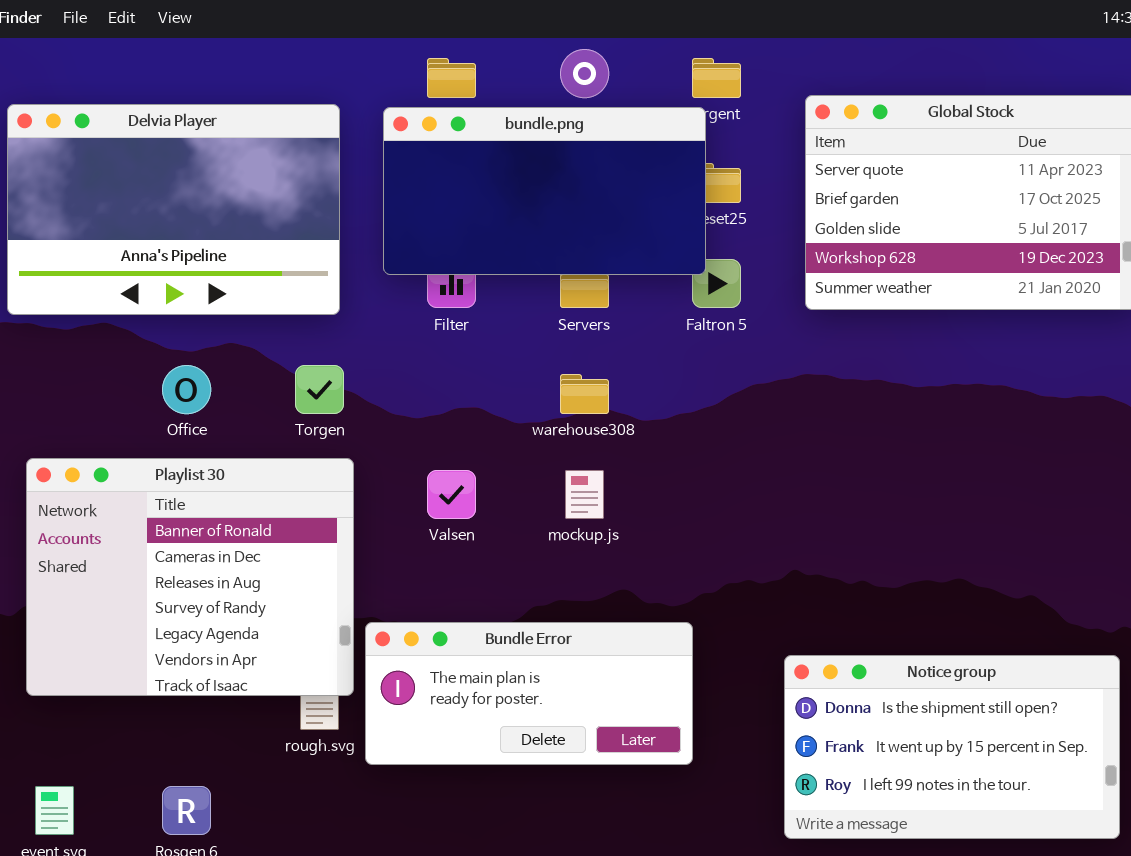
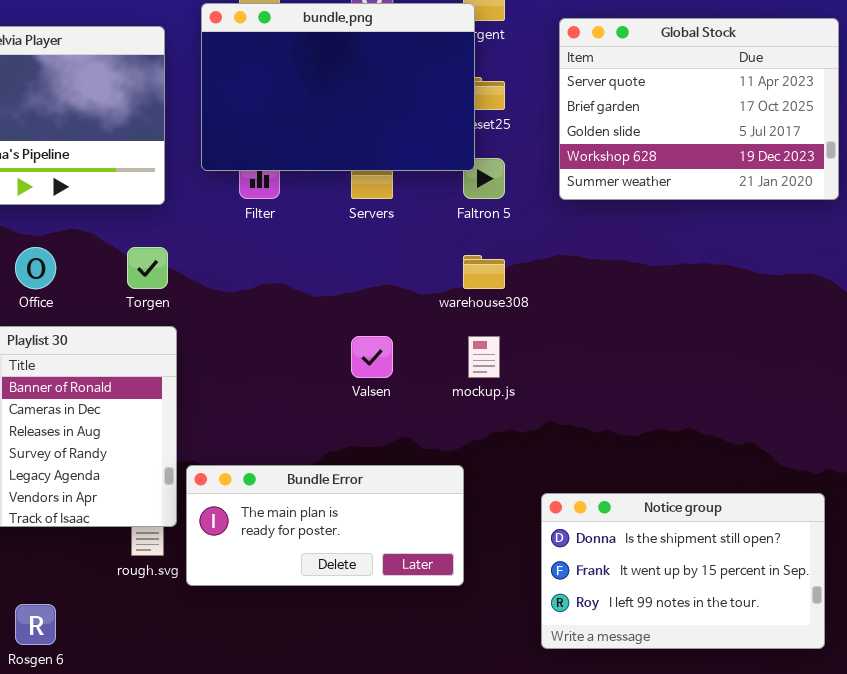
bundle.png: [383,107,706,275] -> [201,3,475,171], resized
warehouse308: [560,374,609,414] -> [463,255,505,289], moved
Valsen: [427,470,476,519] -> [351,336,393,378], moved
mockup.js: [565,470,604,519] -> [468,336,500,378], moved

